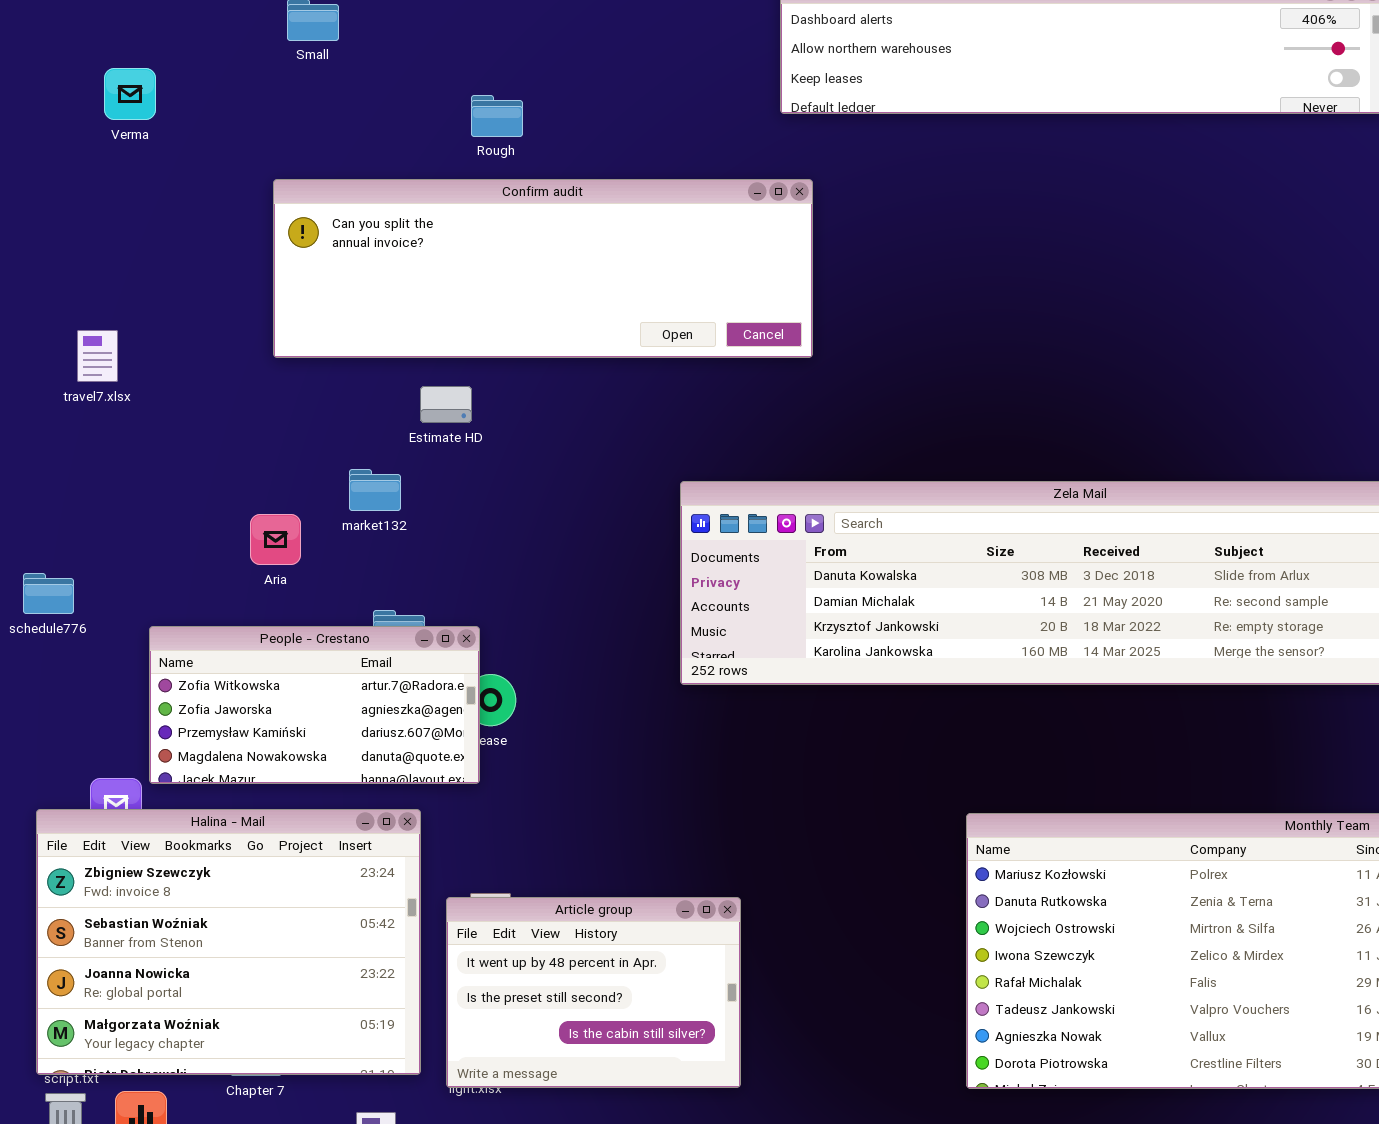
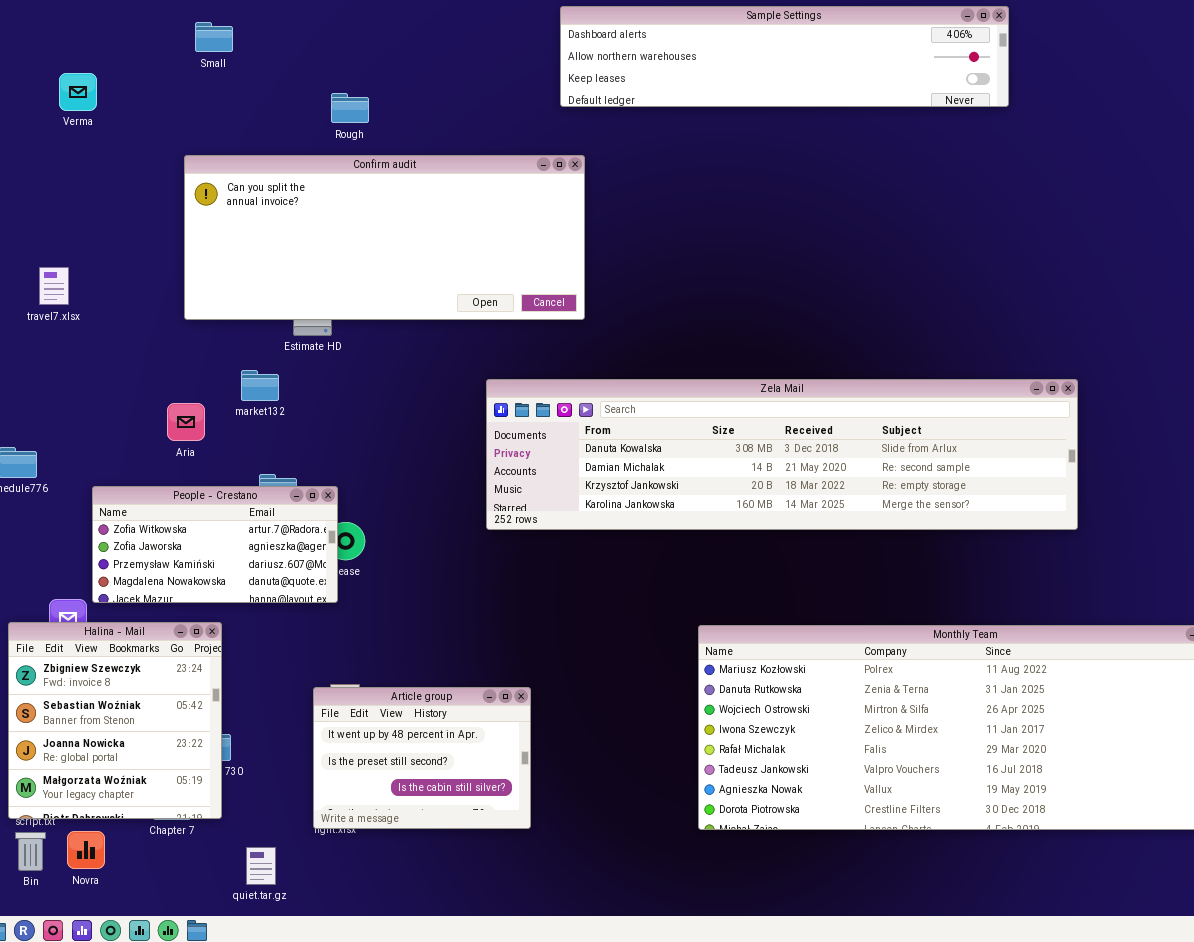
Confirm audit: [273,179,813,358] -> [184,155,585,320], resized
Halina - Mail: [36,809,421,1075] -> [8,622,222,819], resized

